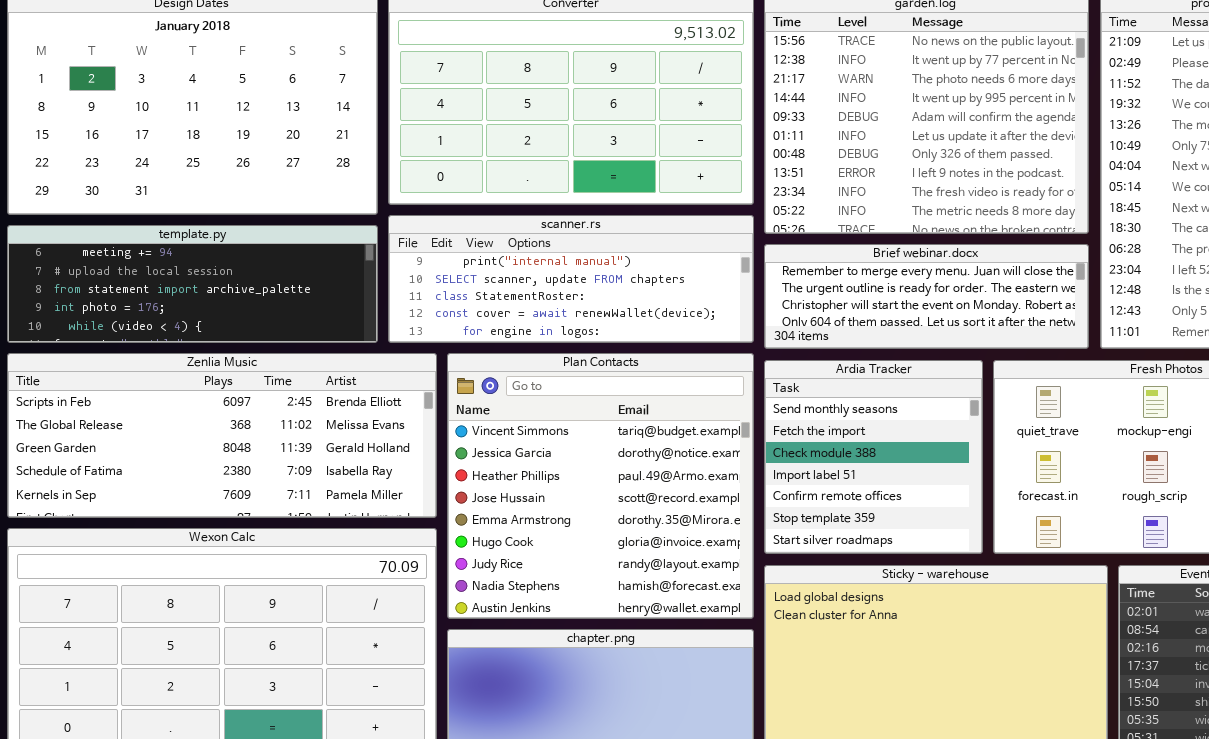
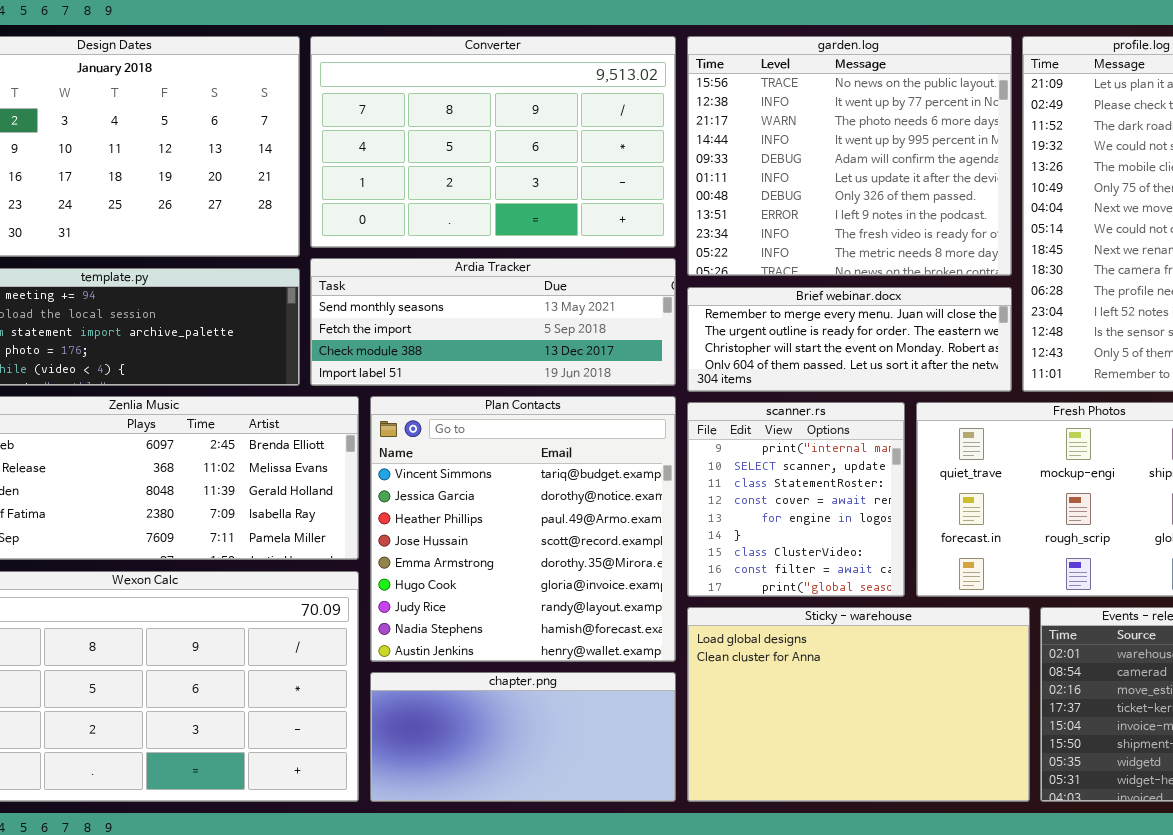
scanner.rs: [388,215,754,343] -> [687,402,905,597], moved, resized
Ardia Tracker: [764,360,983,554] -> [310,258,676,386], moved, resized

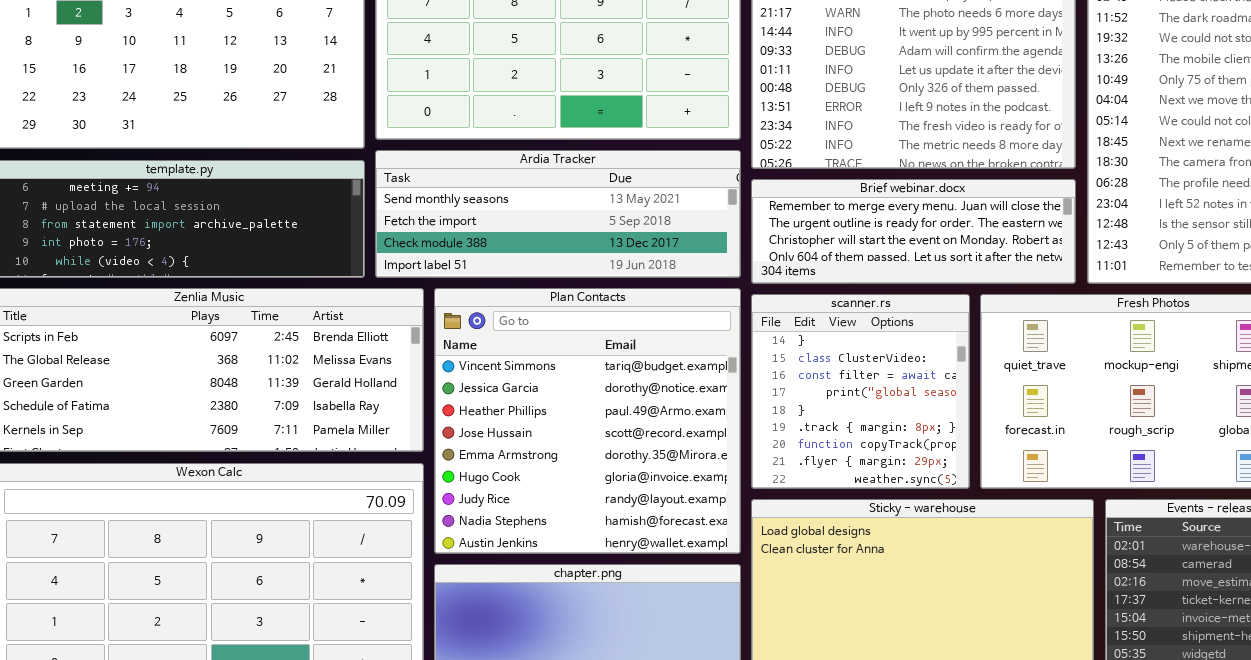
scanner.rs: [687,402,905,597] -> [751,294,970,489], scrolled down 5 rows

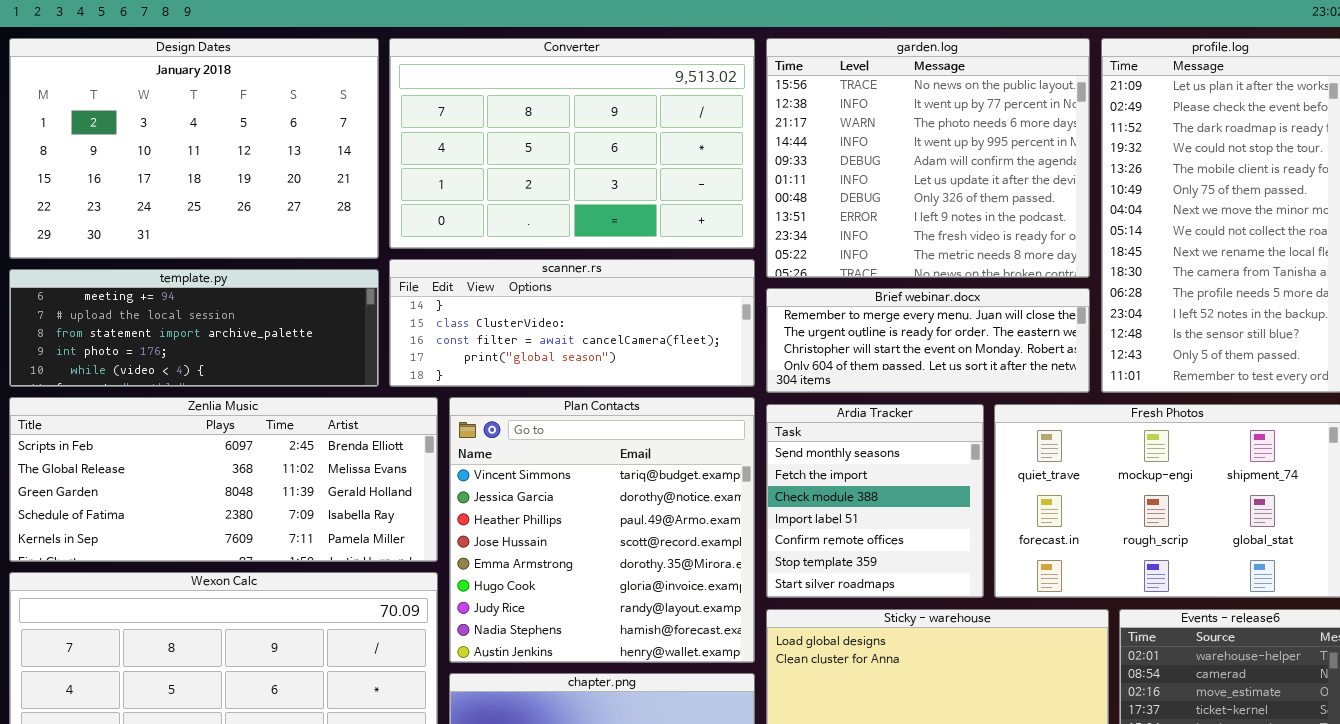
Ardia Tracker: [375,150,741,278] -> [766,404,984,598], moved, resized
scanner.rs: [751,294,970,489] -> [389,259,755,387], moved, resized

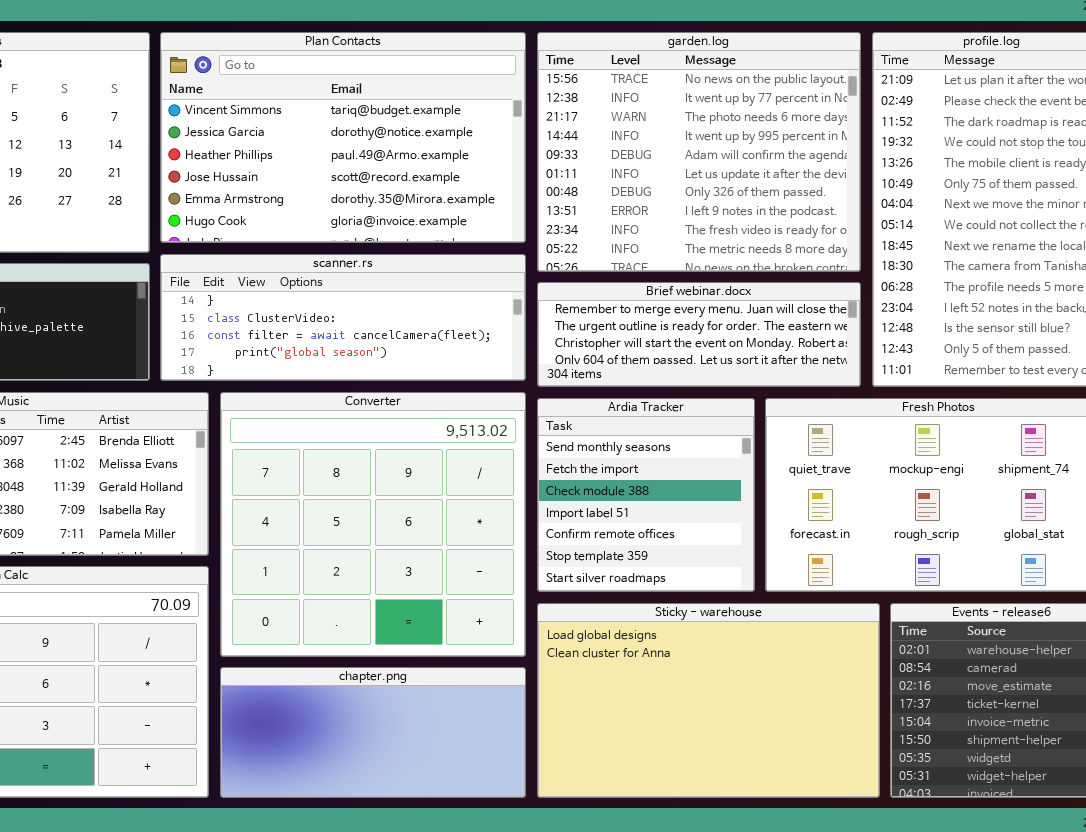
Converter: [389,38,755,249] -> [220,392,526,657], moved, resized
Plan Contacts: [449,397,755,663] -> [160,32,526,243], moved, resized

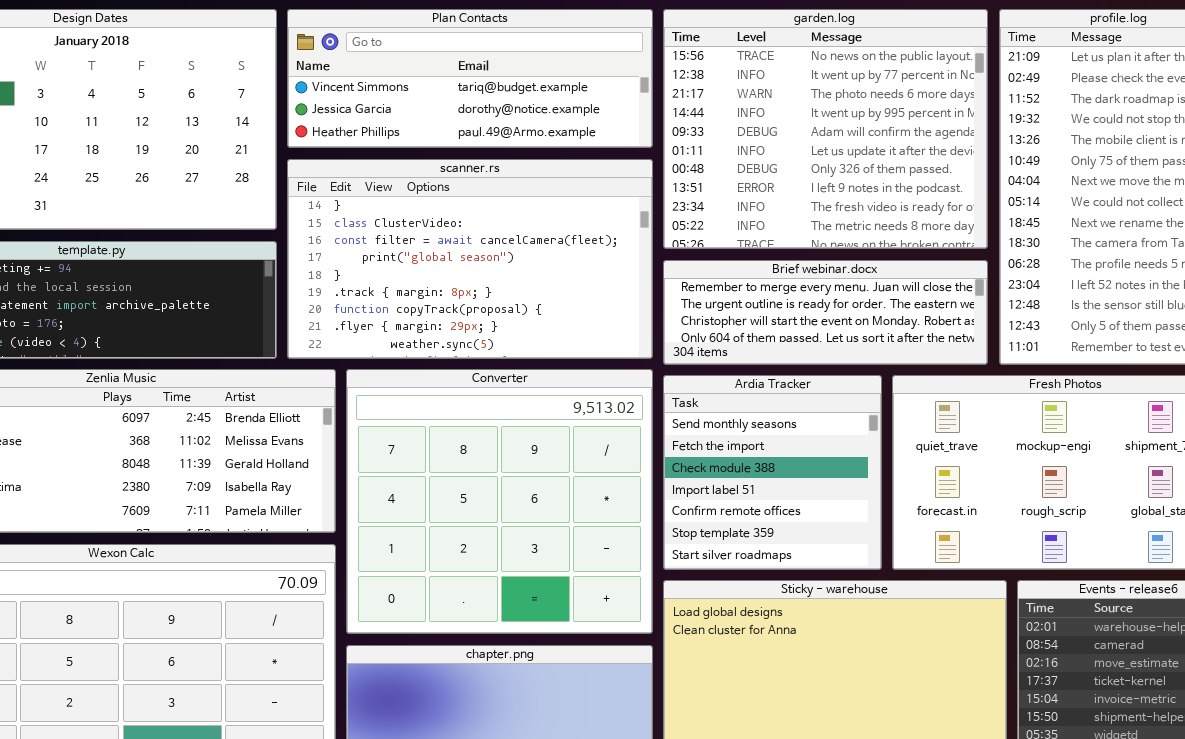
Plan Contacts: [160,32,526,243] -> [287,9,653,148], resized
scanner.rs: [160,254,526,381] -> [287,159,653,359], resized

